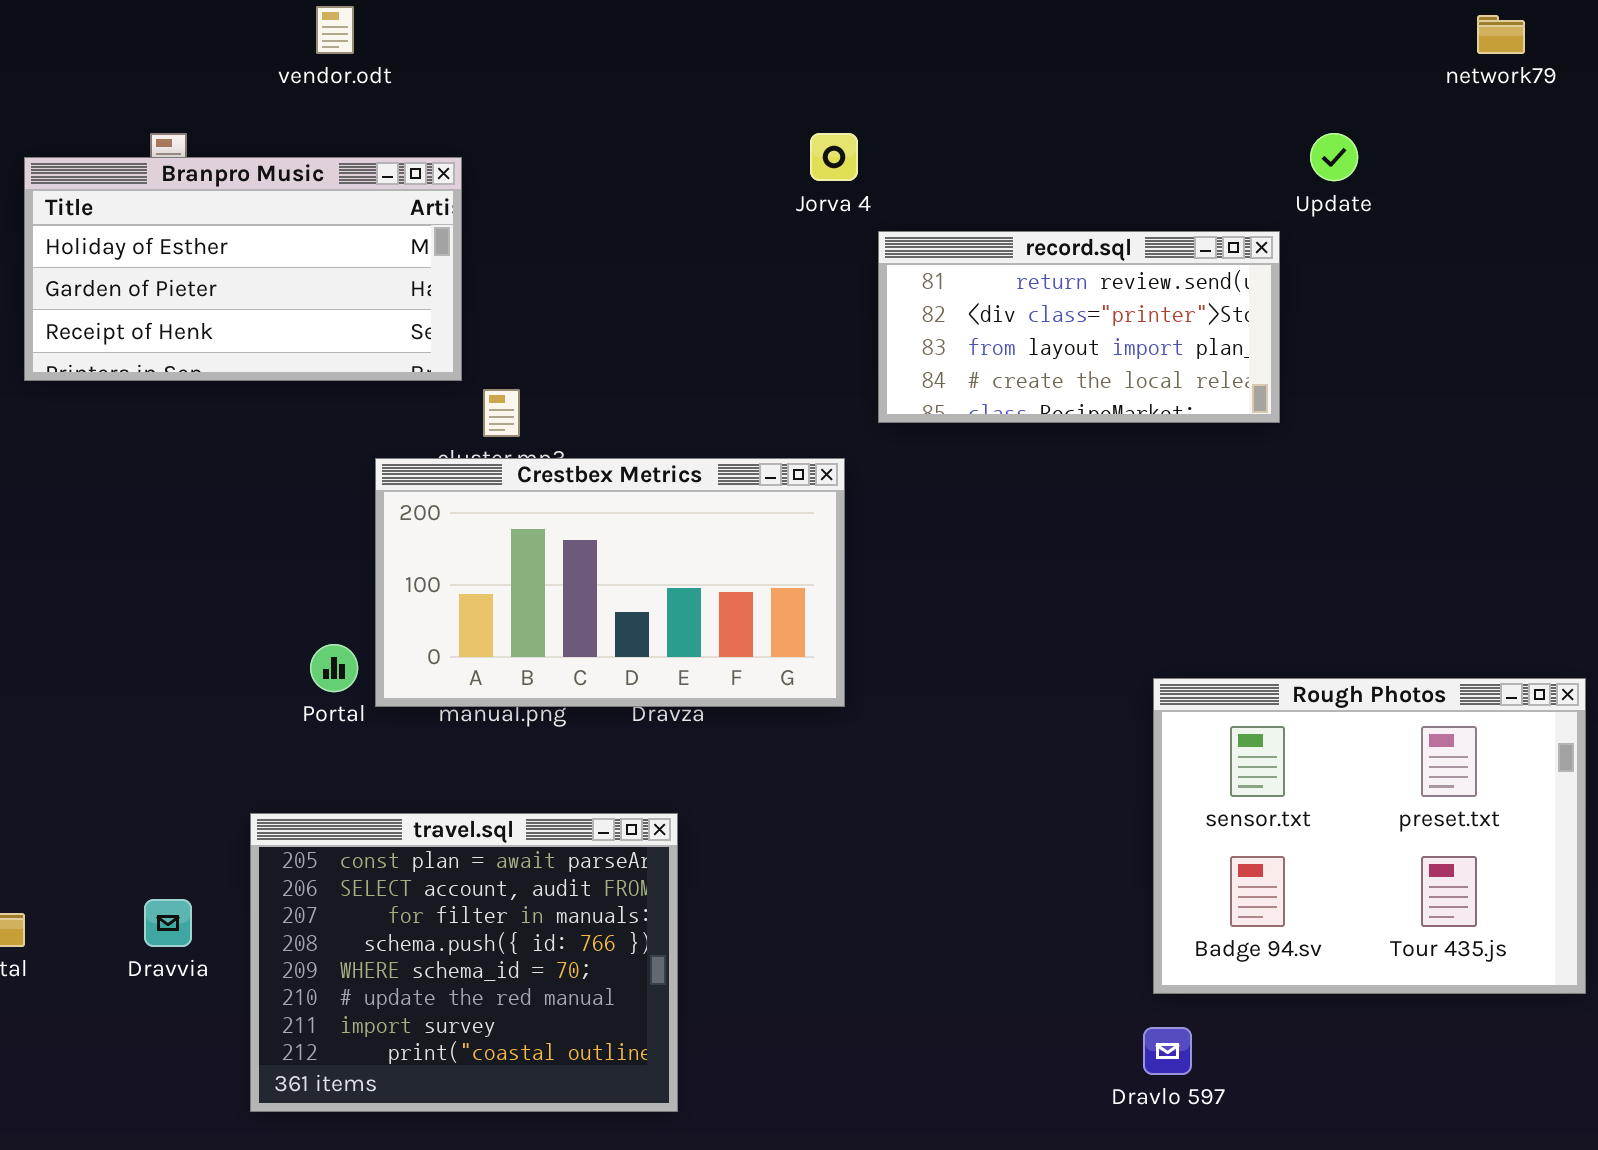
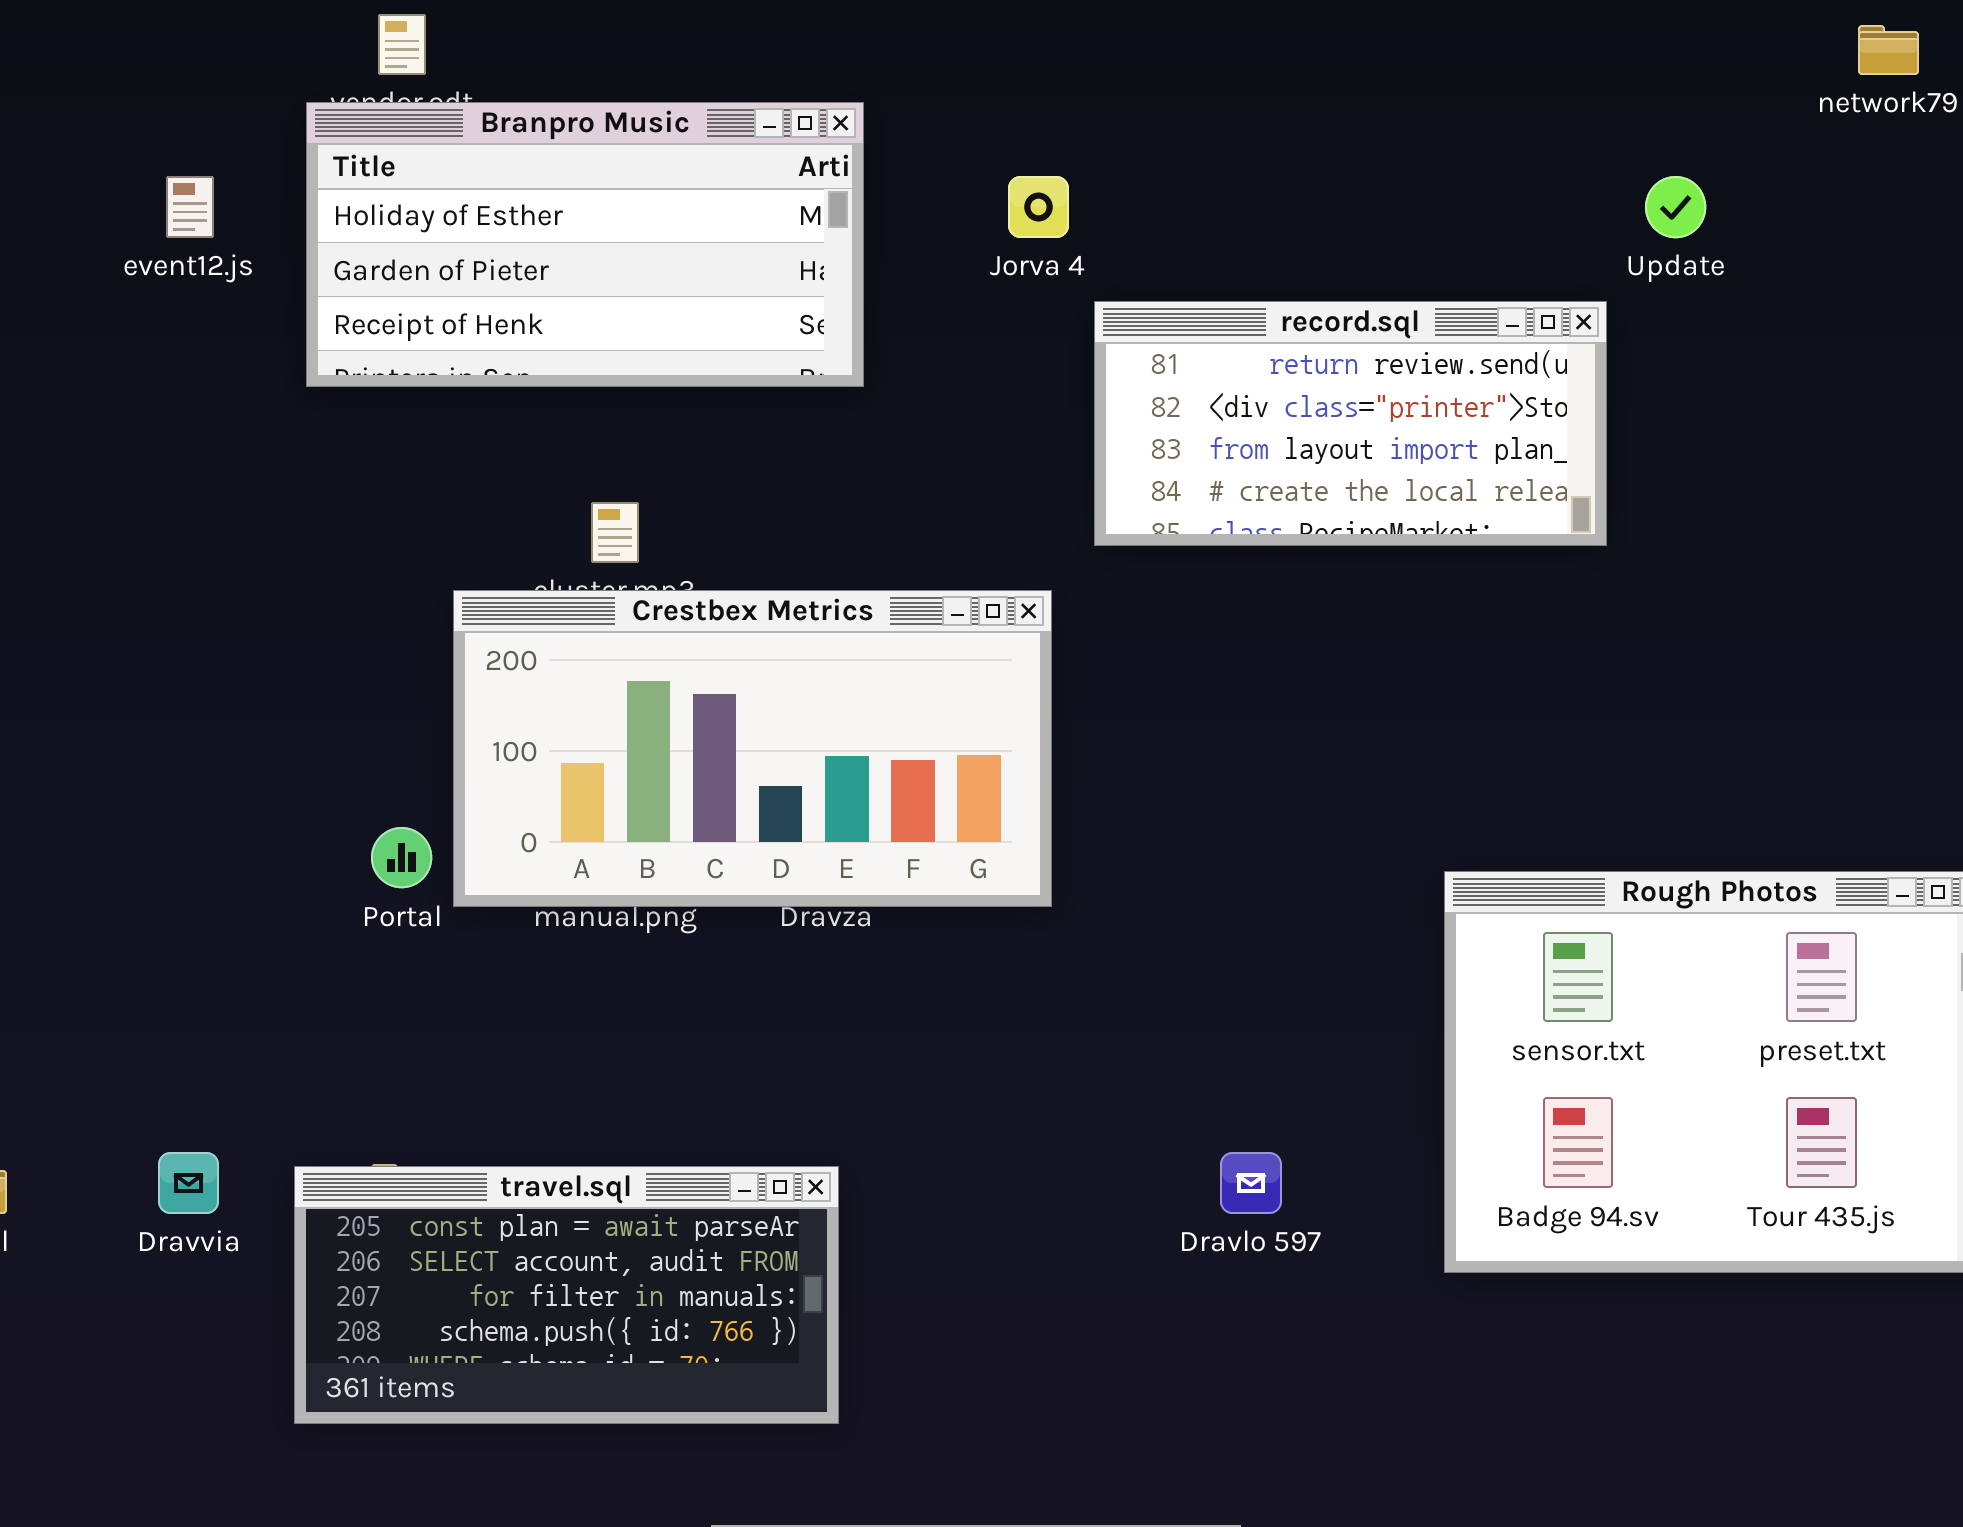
Branpro Music: [24,157,462,381] -> [306,102,864,387], moved
travel.sql: [250,813,678,1112] -> [294,1166,839,1424], resized
Dravlo 597: [1143,1027,1192,1075] -> [1220,1152,1282,1214], moved

